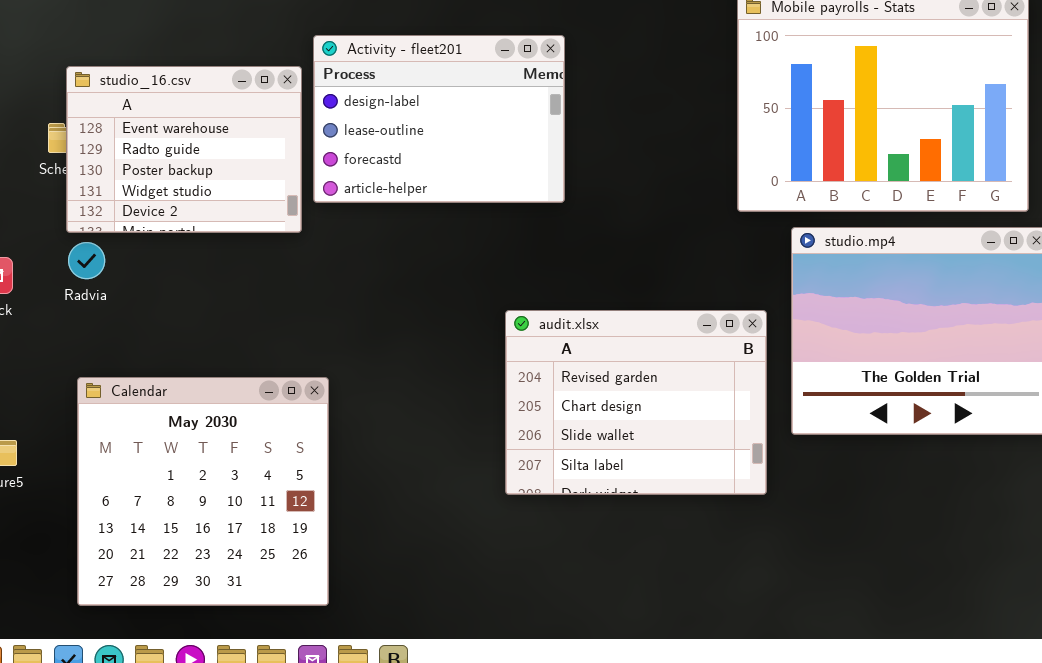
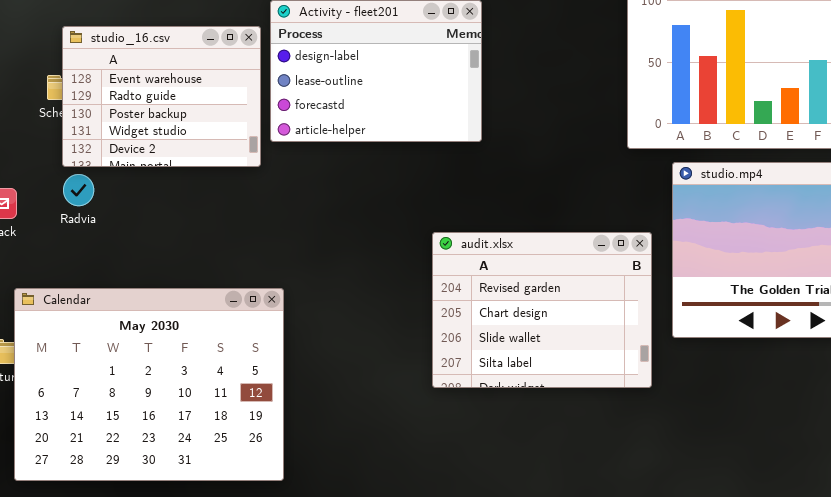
Calendar: [77,377,329,606] -> [14,288,284,481], resized

